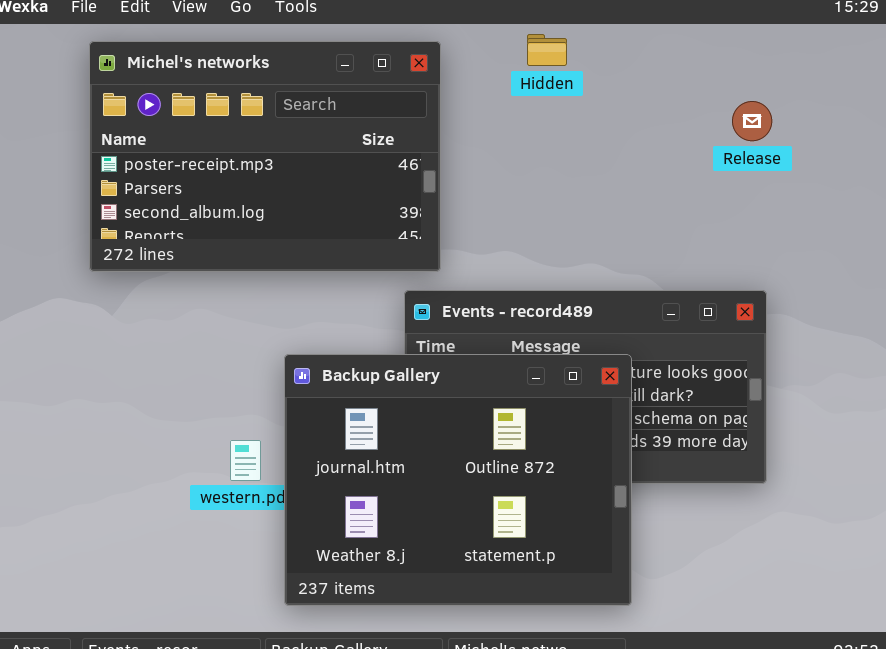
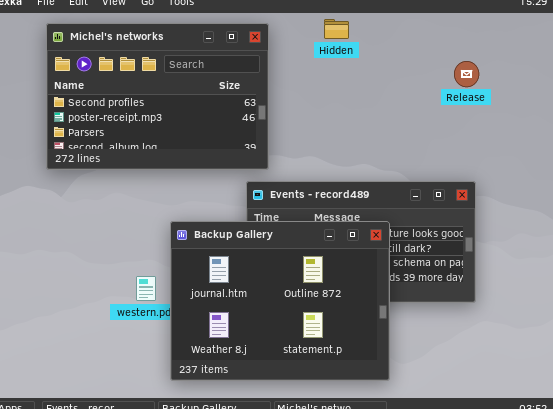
Michel's networks: [89,41,441,272] -> [46,23,269,170], scrolled up 1 row

